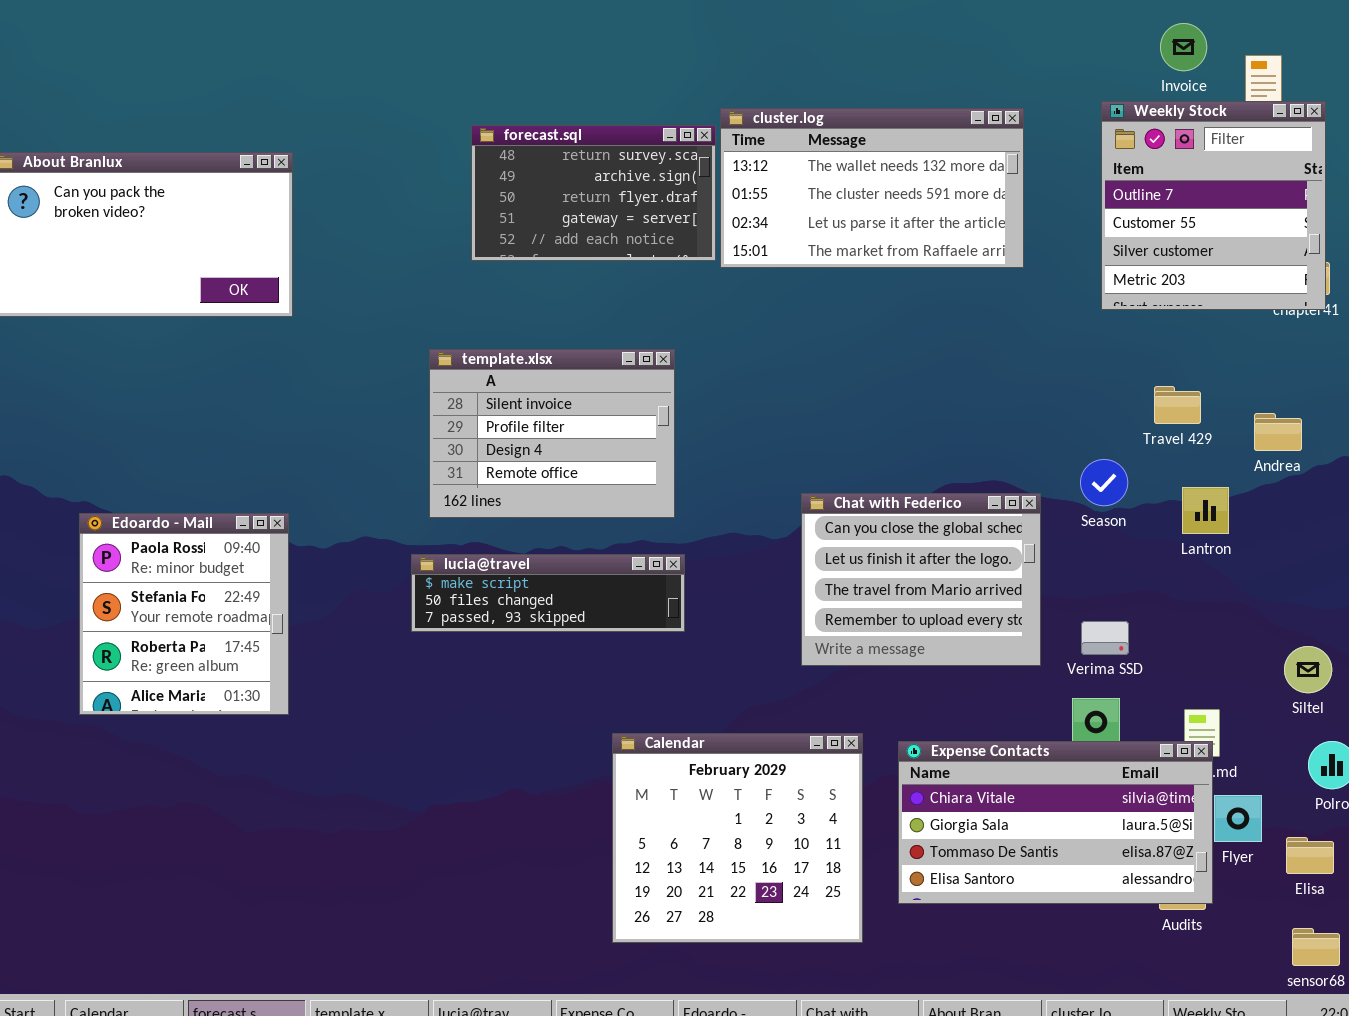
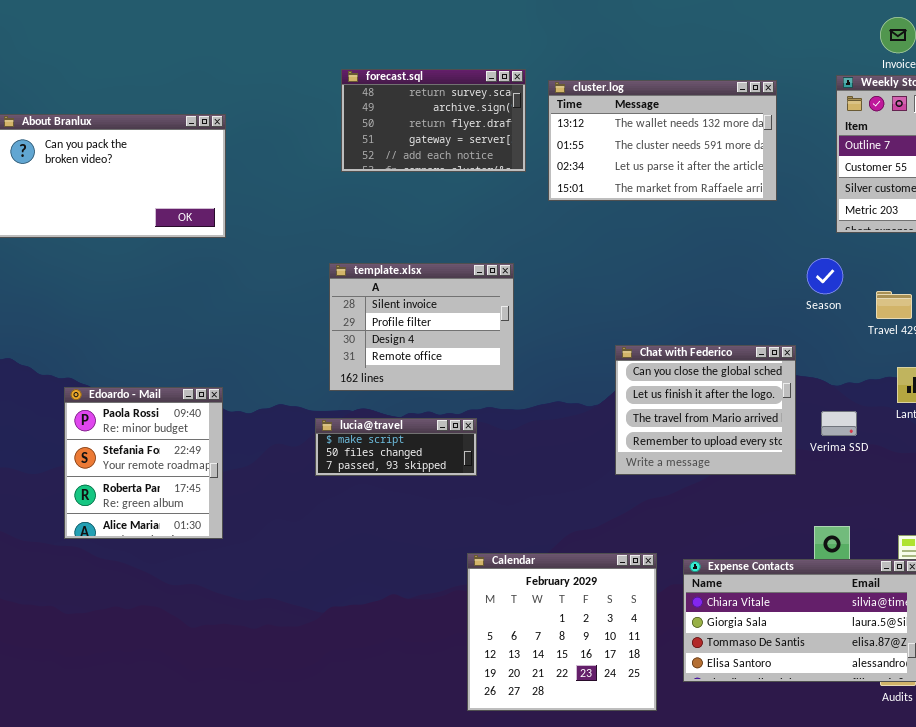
forecast.sql: [471,125,716,261] -> [341,69,526,172], moved
Season: [1080,459,1128,506] -> [807,258,843,294], moved
Chat with Federico: [801,493,1041,666] -> [615,345,796,475], moved
lucia@travel: [411,554,685,632] -> [315,418,477,476], resized
Verima SSD: [1081,621,1129,655] -> [821,411,857,436], moved

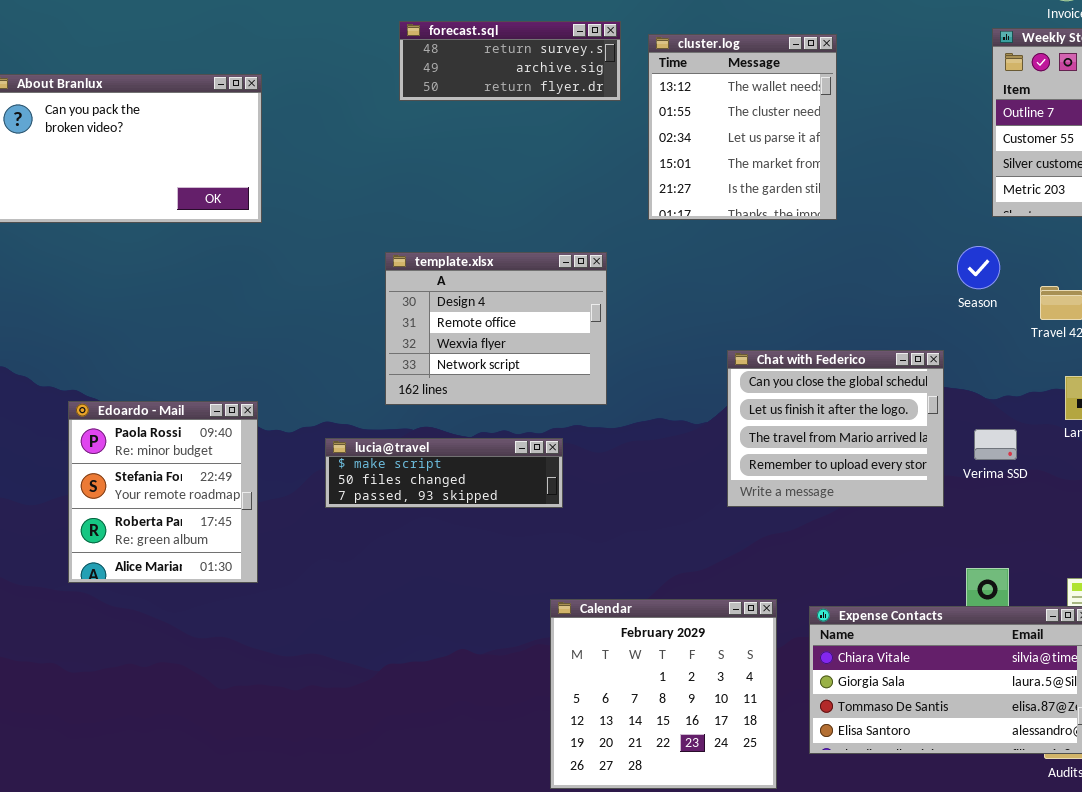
forecast.sql: [341,69,526,172] -> [399,21,621,101], resized
cluster.log: [548,80,777,201] -> [648,34,837,220], resized
template.xlsx: [329,263,514,391] -> [385,252,607,405], scrolled down 2 rows
lucia@travel: [315,418,477,476] -> [325,438,563,508], resized

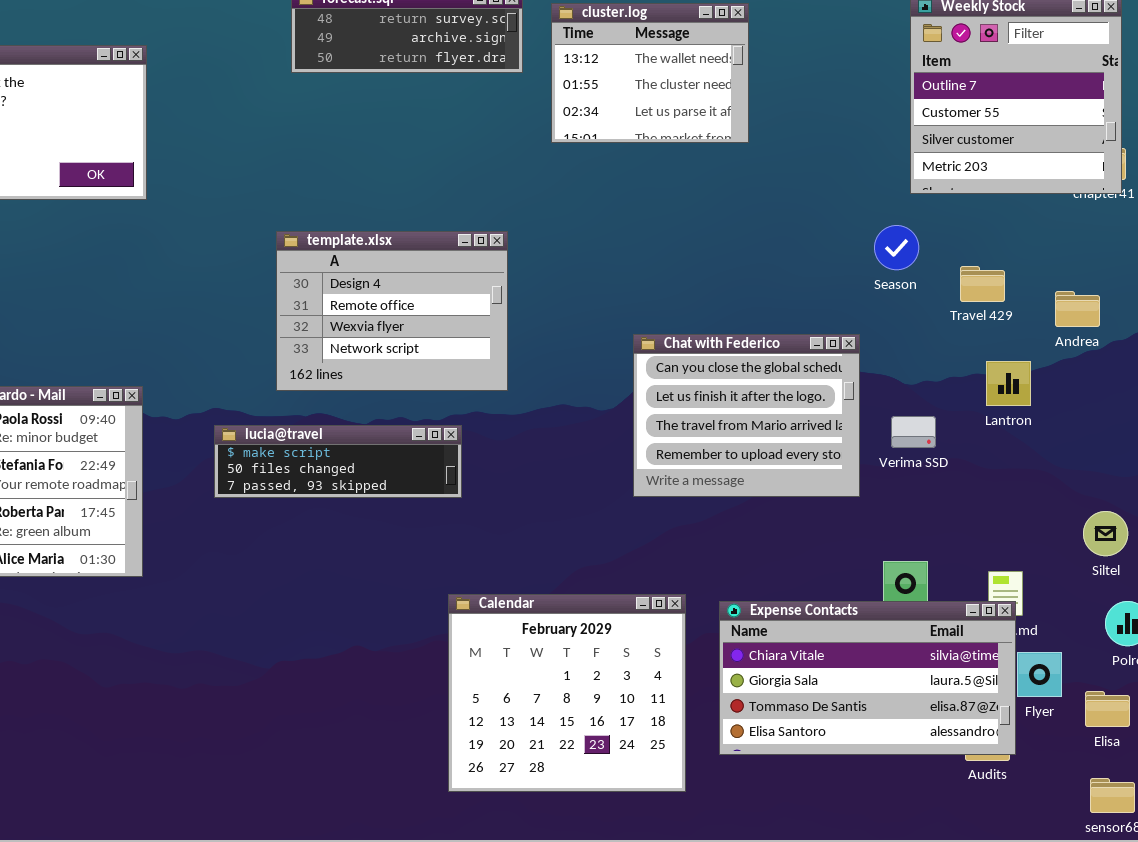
cluster.log: [648,34,837,220] -> [551,3,749,143], resized

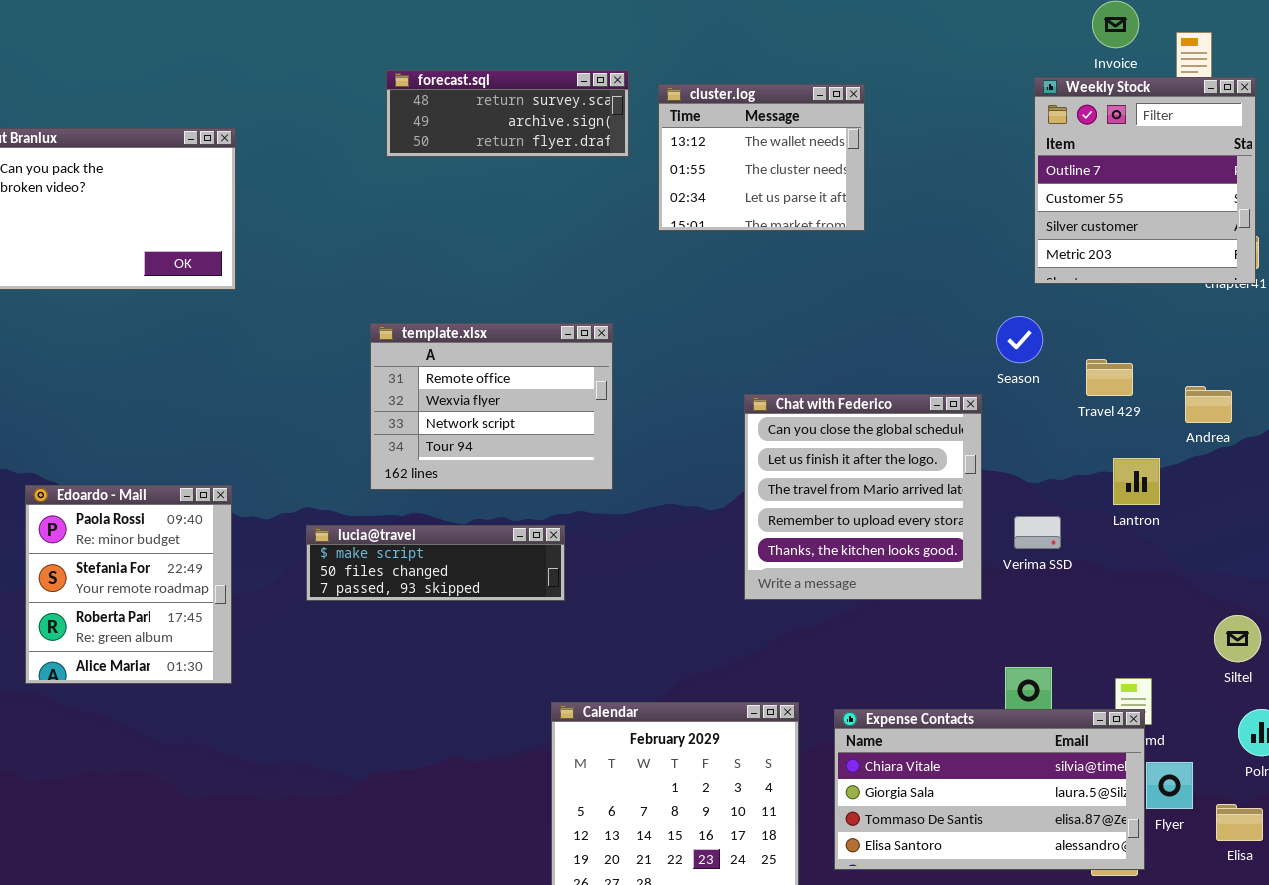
template.xlsx: [276,231,508,391] -> [370,323,613,490], scrolled down 1 row
Chat with Federico: [633,334,860,497] -> [744,394,982,600], resized

